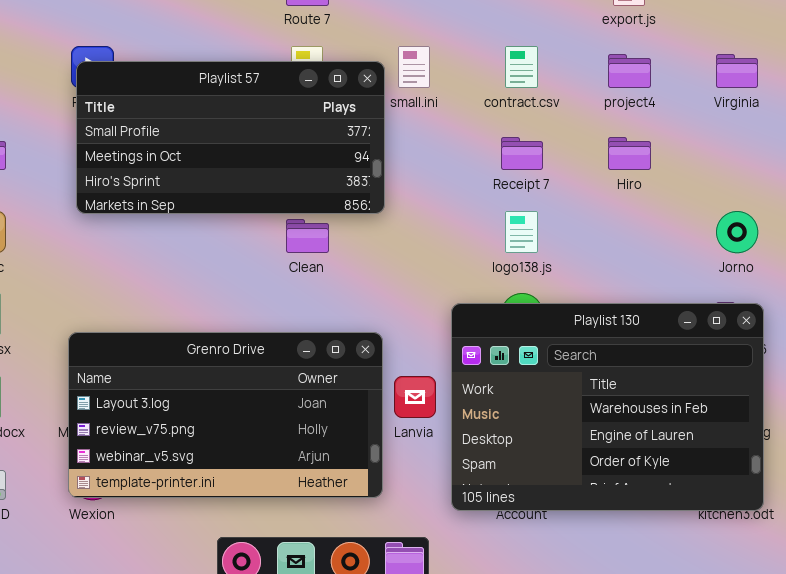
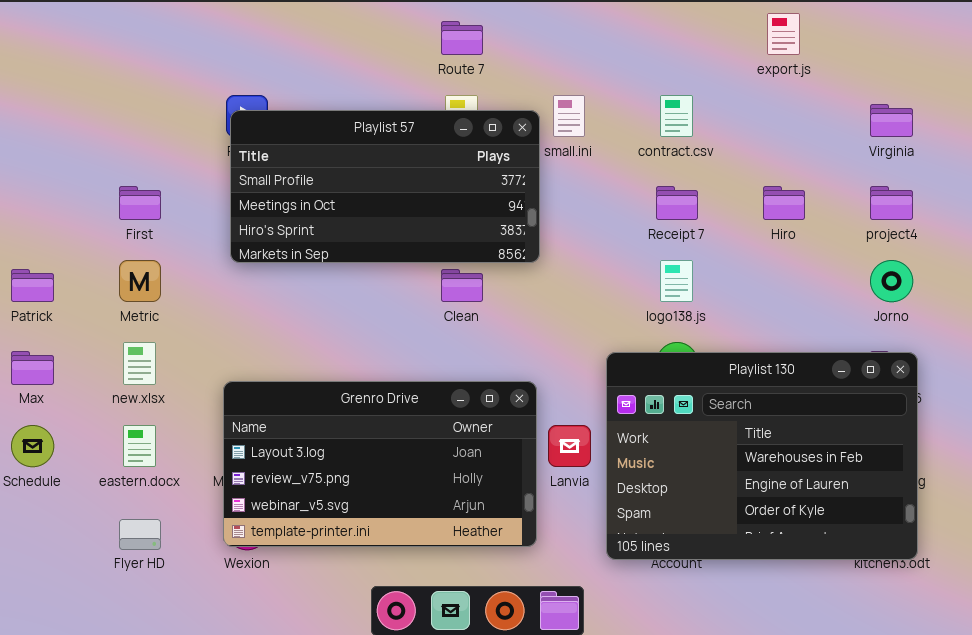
project4: [608,54,651,88] -> [870,186,913,220], moved

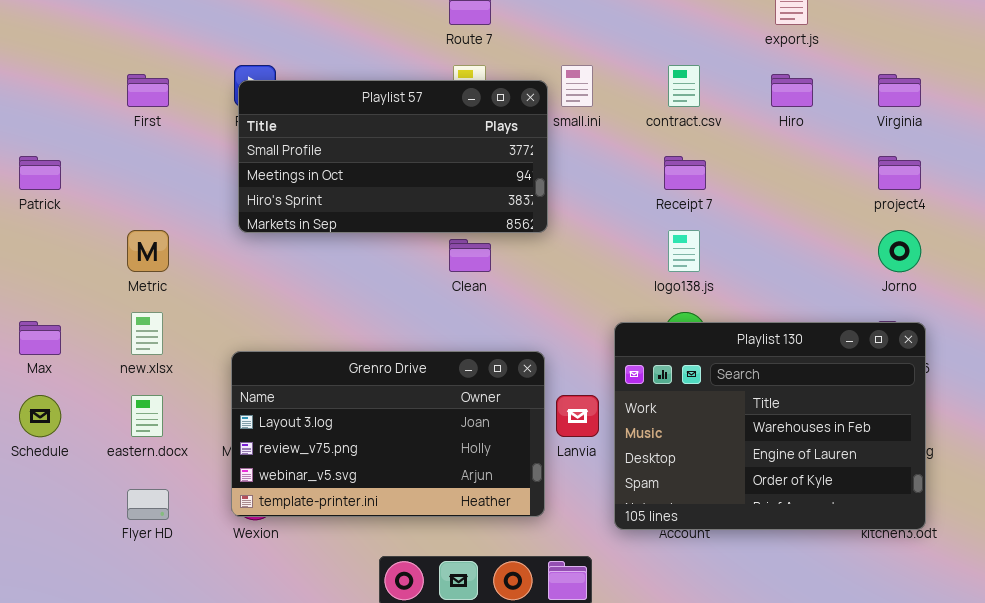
First: [119,186,161,220] -> [127,74,169,107], moved
Hiro: [763,186,805,220] -> [771,74,813,107], moved
Patrick: [11,269,54,302] -> [19,156,61,190], moved

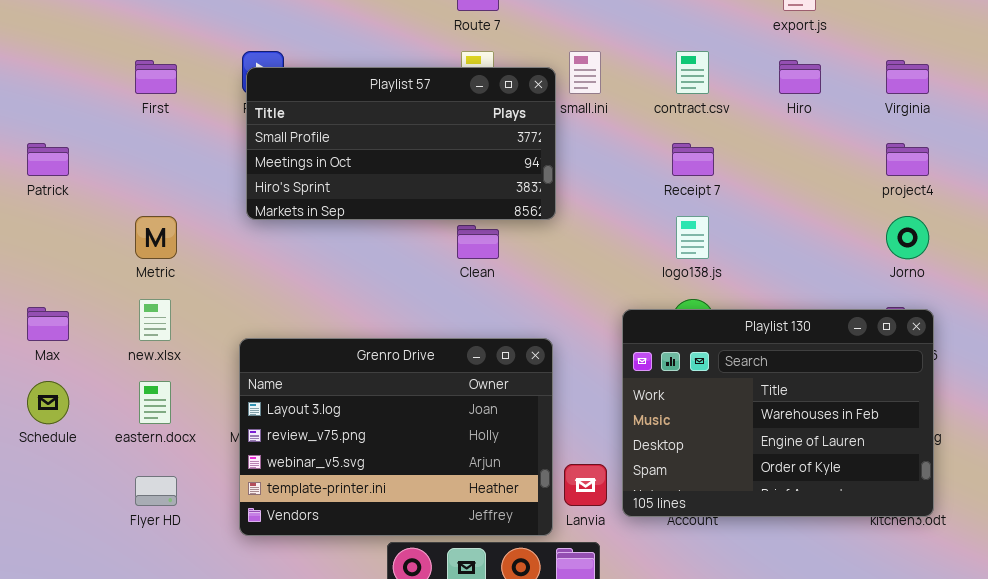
Grenro Drive: [231,351,545,517] -> [239,338,553,536], resized
Lanvia: [556,395,599,437] -> [564,464,607,506], moved

